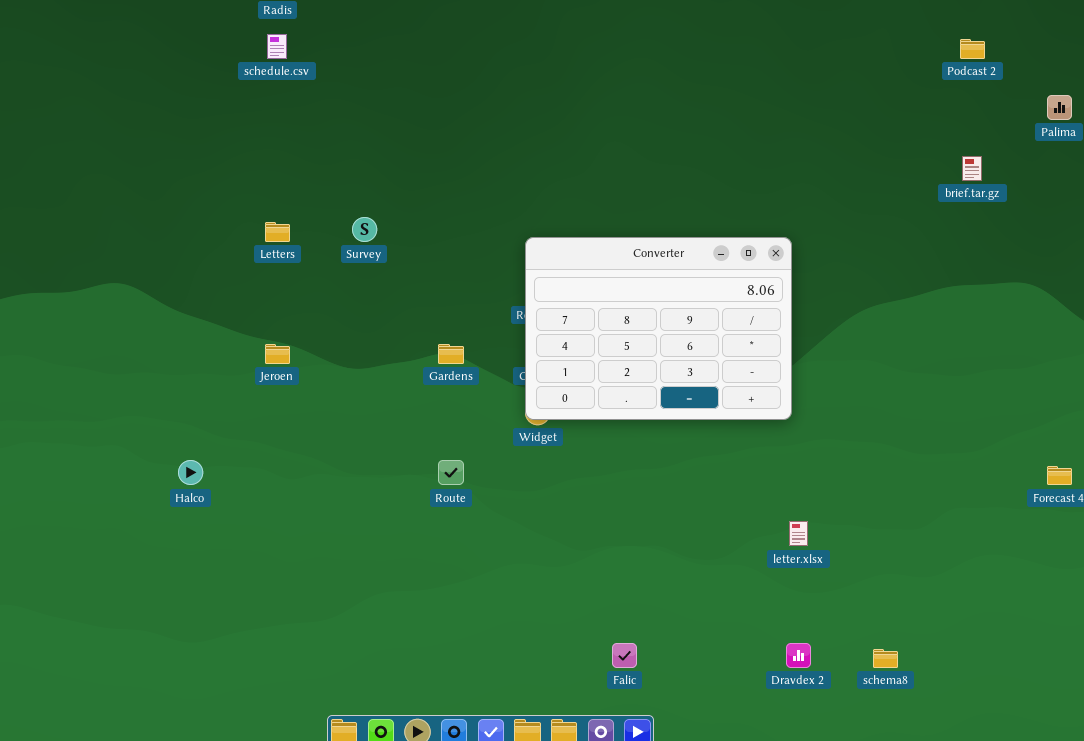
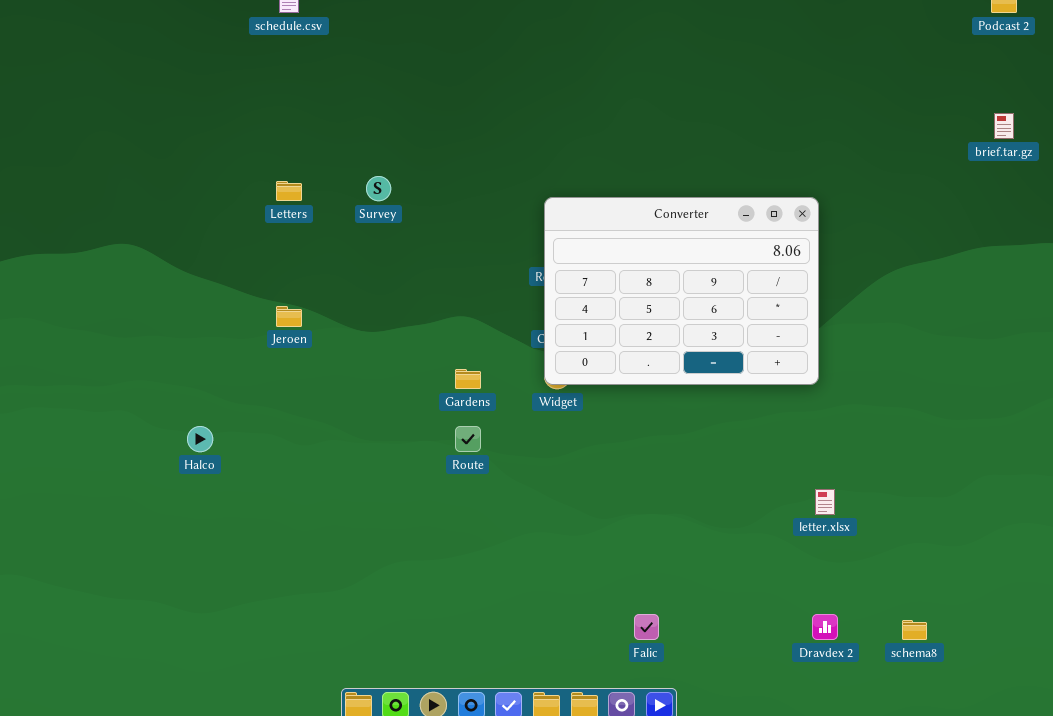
Gardens: [438,344,464,364] -> [455,369,481,389], moved

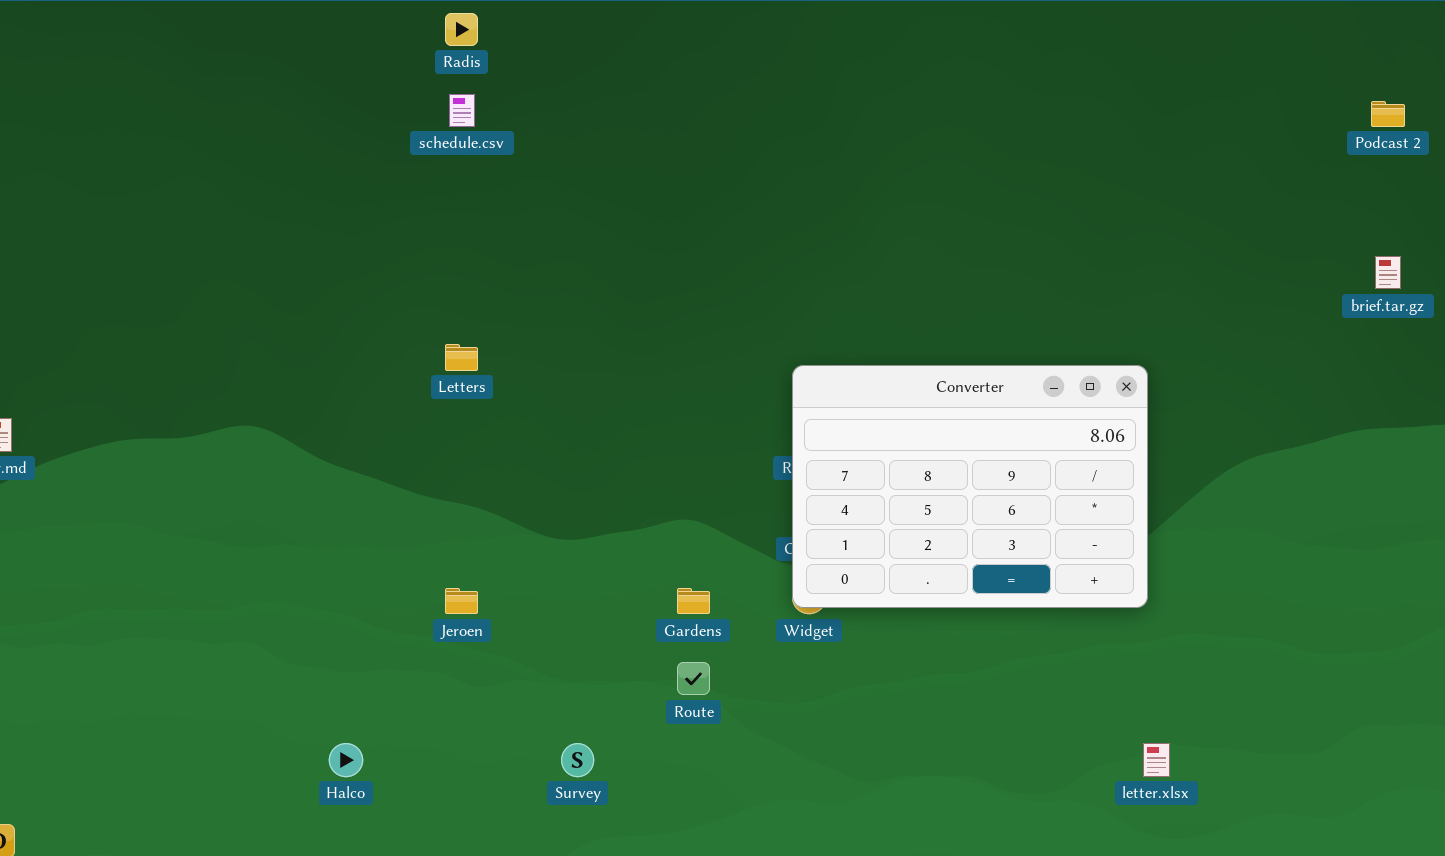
Survey: [366,176,391,201] -> [561,743,594,777], moved
Jeroen: [276,306,302,327] -> [445,588,478,614], moved
Halco: [187,426,213,452] -> [329,743,363,777], moved

